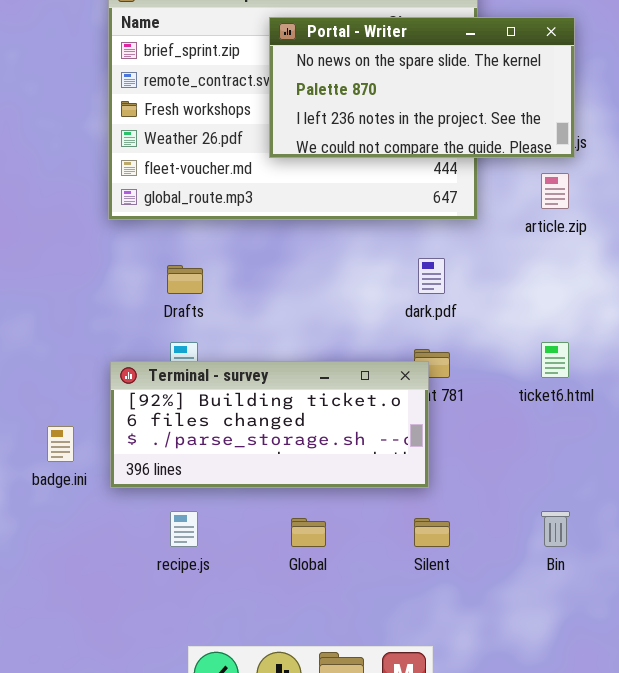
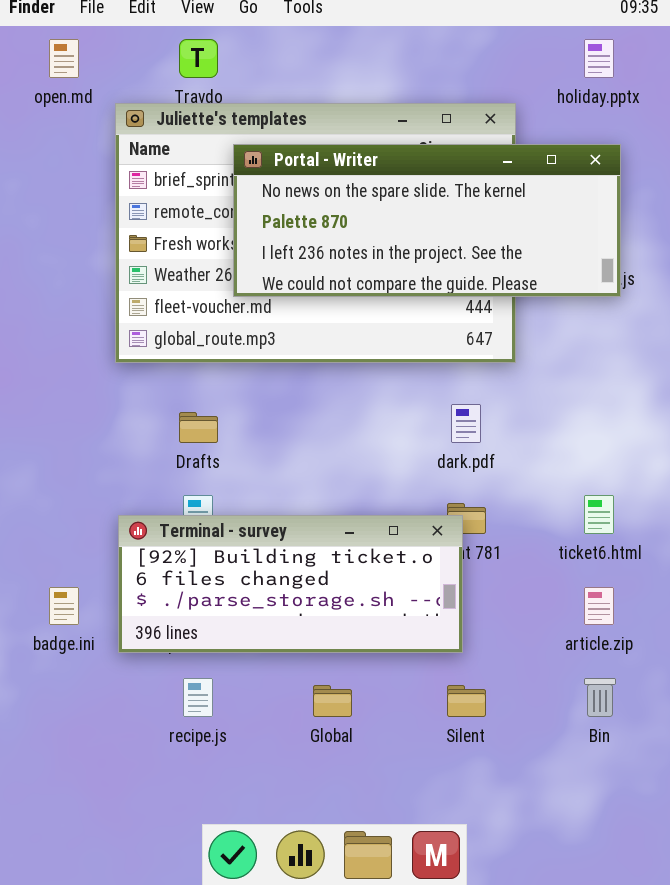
Portal - Writer: [269,17,575,158] -> [233,144,621,297], resized
article.zip: [541,173,569,209] -> [584,587,614,625], moved

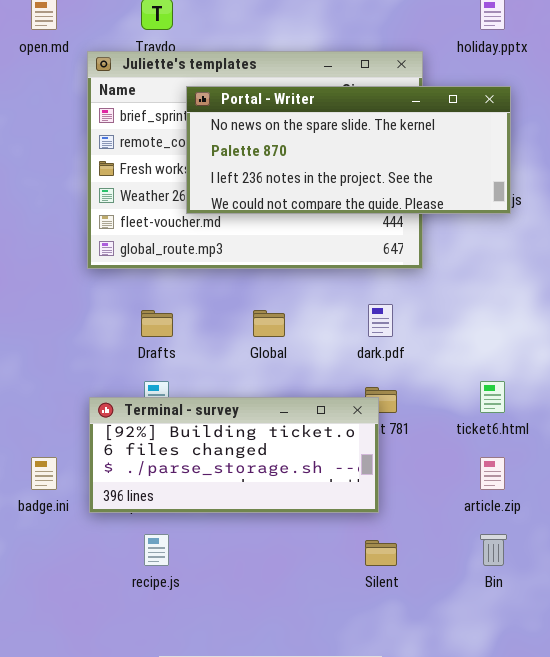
Global: [313,685,352,717] -> [253,310,285,337], moved

